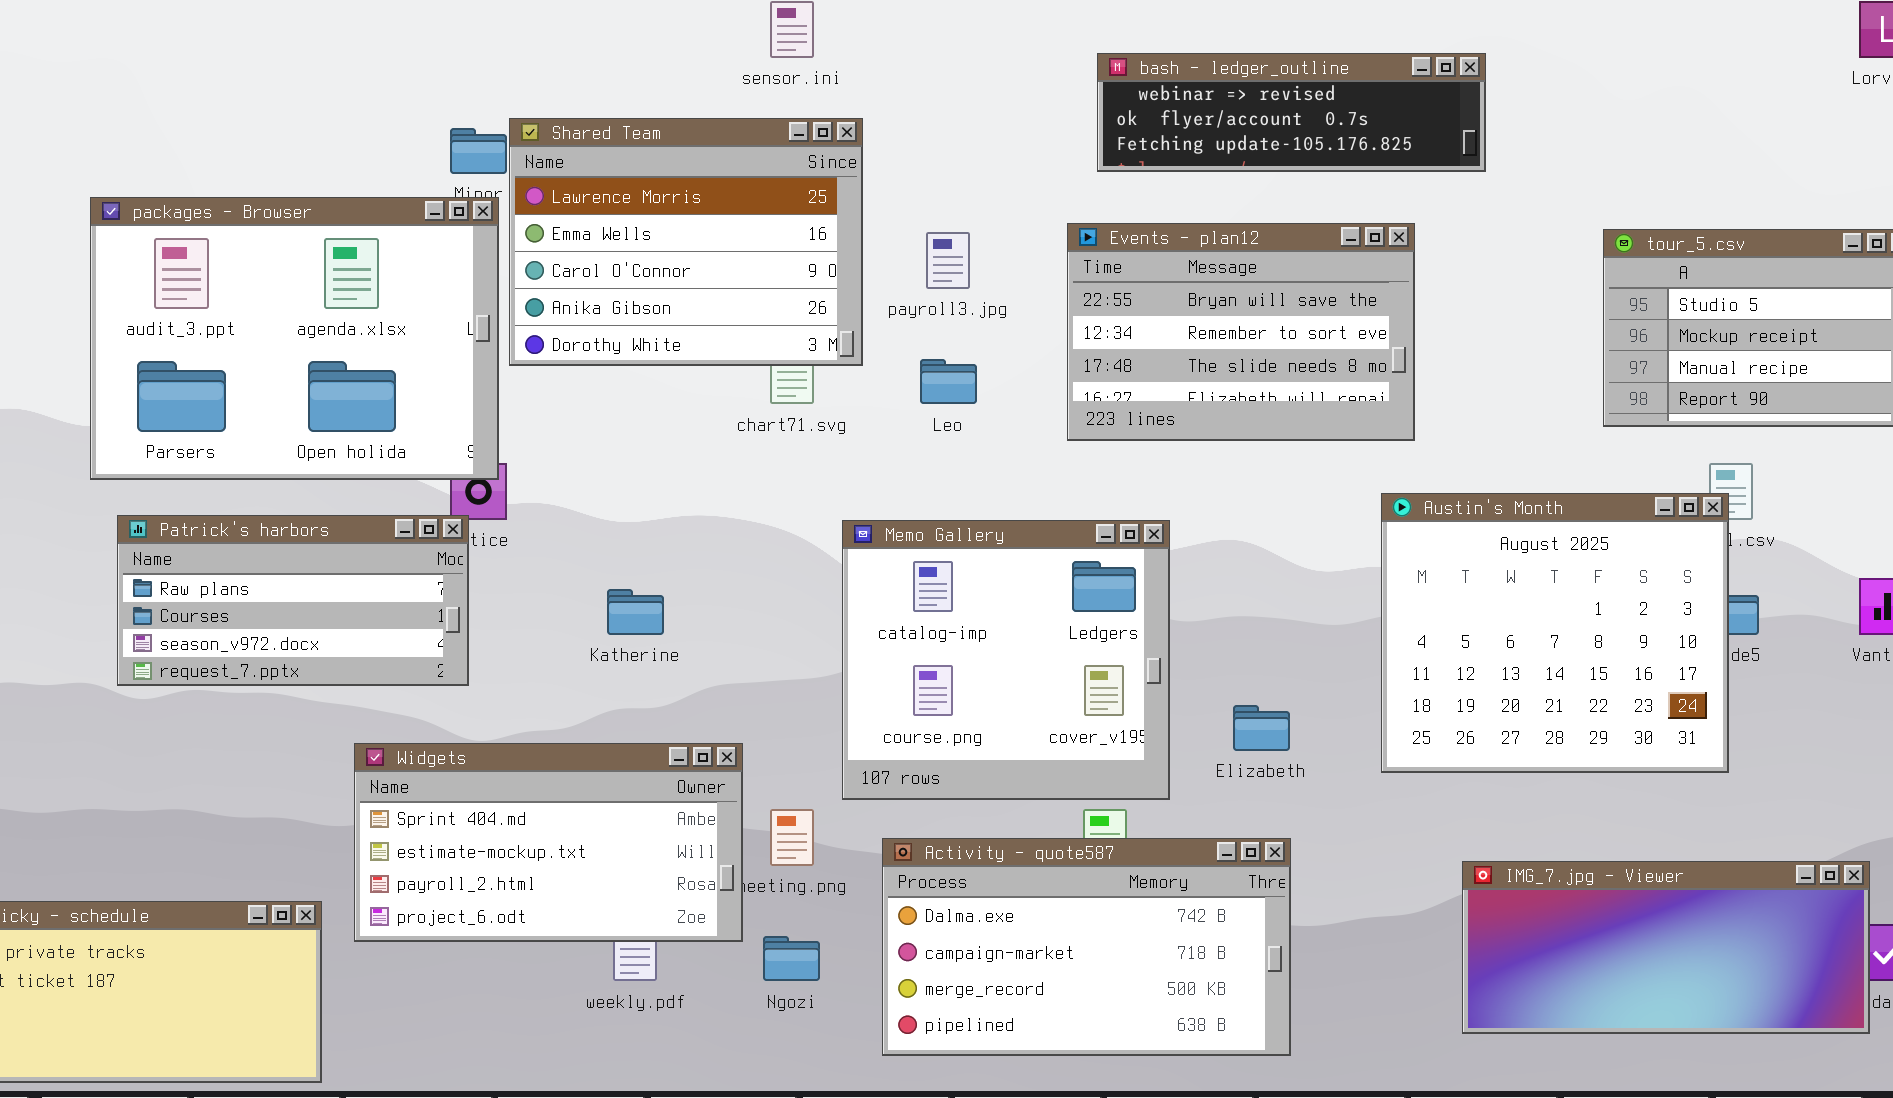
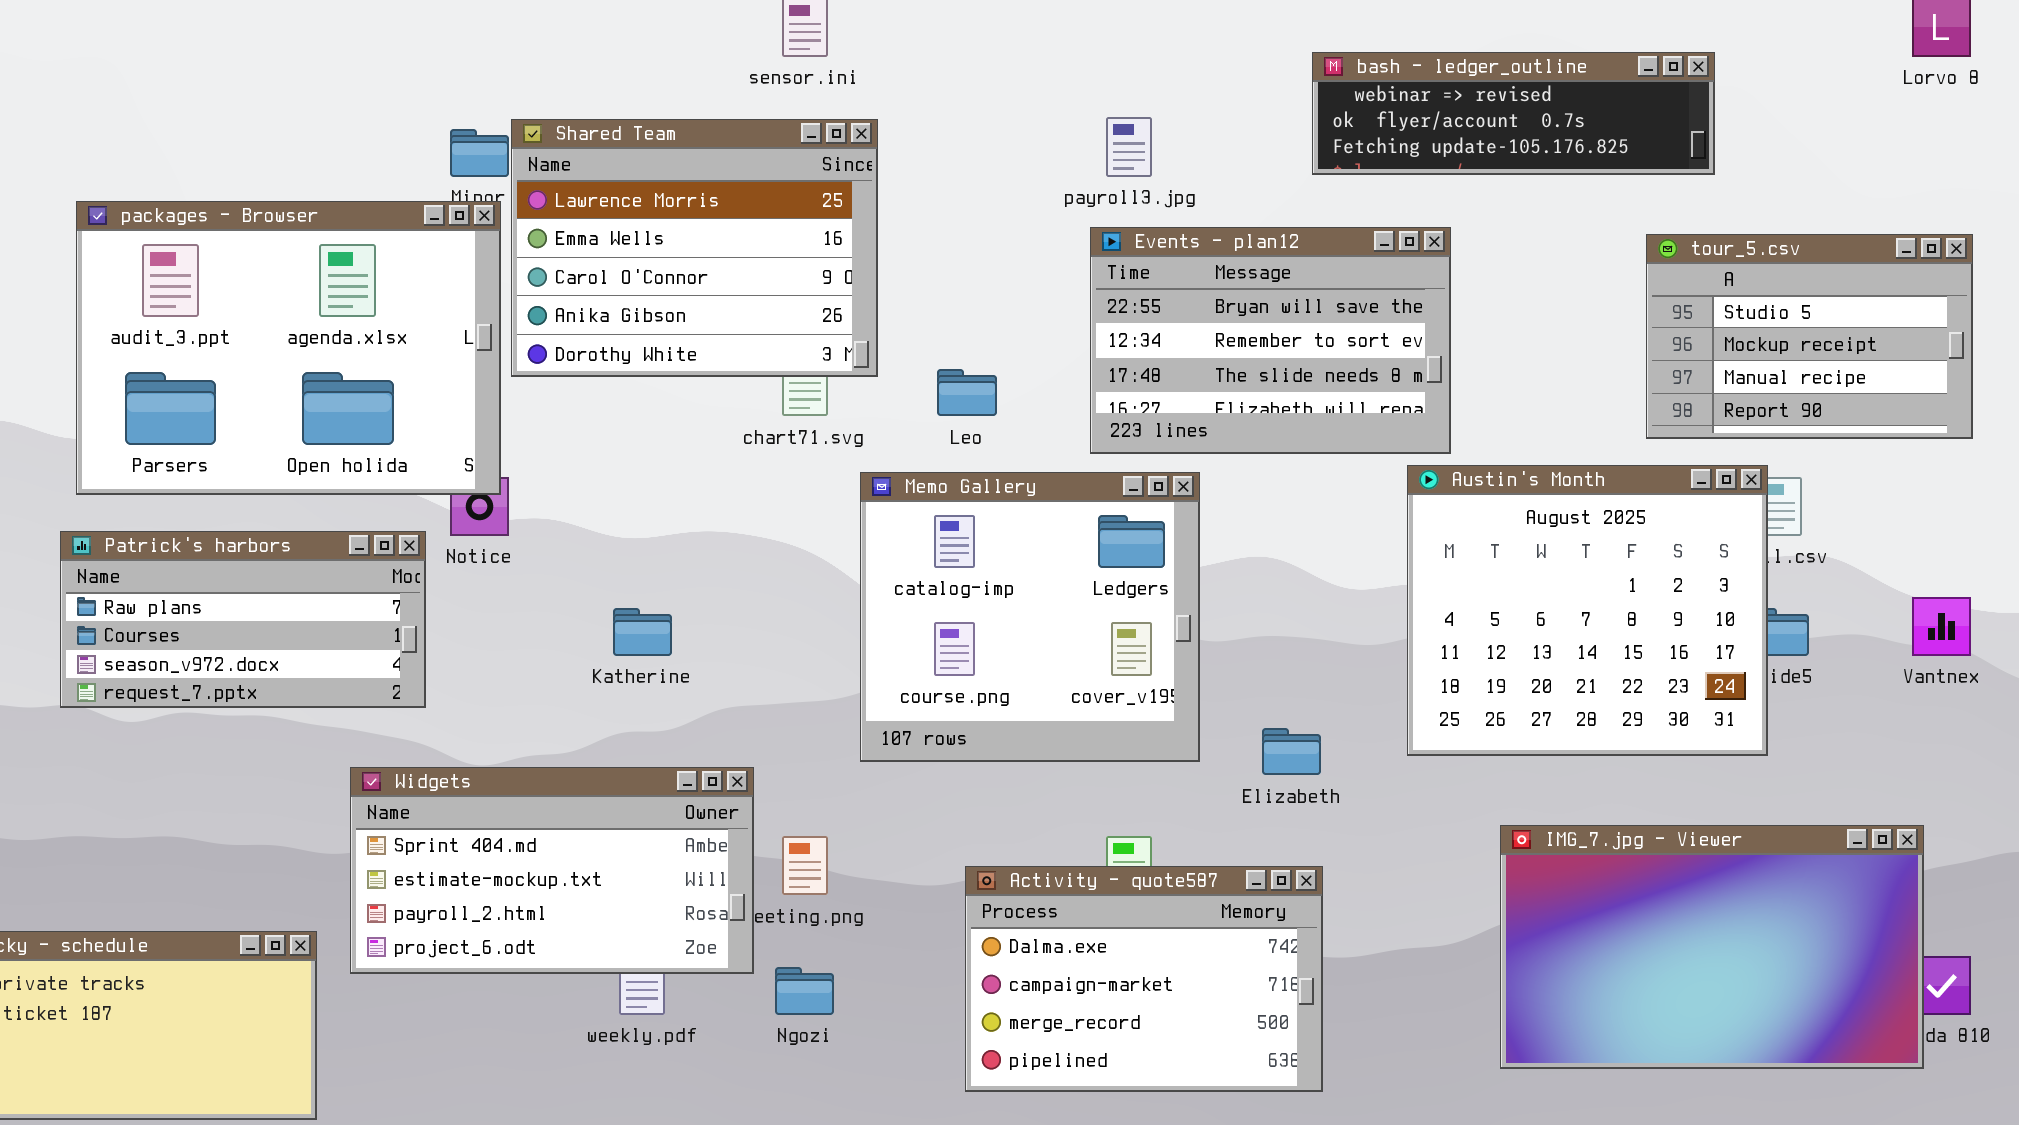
bash - ledger_outline: [1097,53,1486,172] -> [1312,52,1715,175], moved
payroll3.jpg: [926,232,970,289] -> [1106,117,1152,177], moved
Austin's Month: [1381,493,1729,773] -> [1407,465,1768,756], moved
Patrick's harbors: [117,515,469,686] -> [60,531,426,708], moved
Memo Gallery: [842,520,1170,800] -> [860,472,1200,762], moved
Activity - quote587: [882,838,1291,1056] -> [965,866,1323,1092], resized
IMG_7.jpg - Viewer: [1462,861,1870,1034] -> [1500,825,1924,1069], resized

